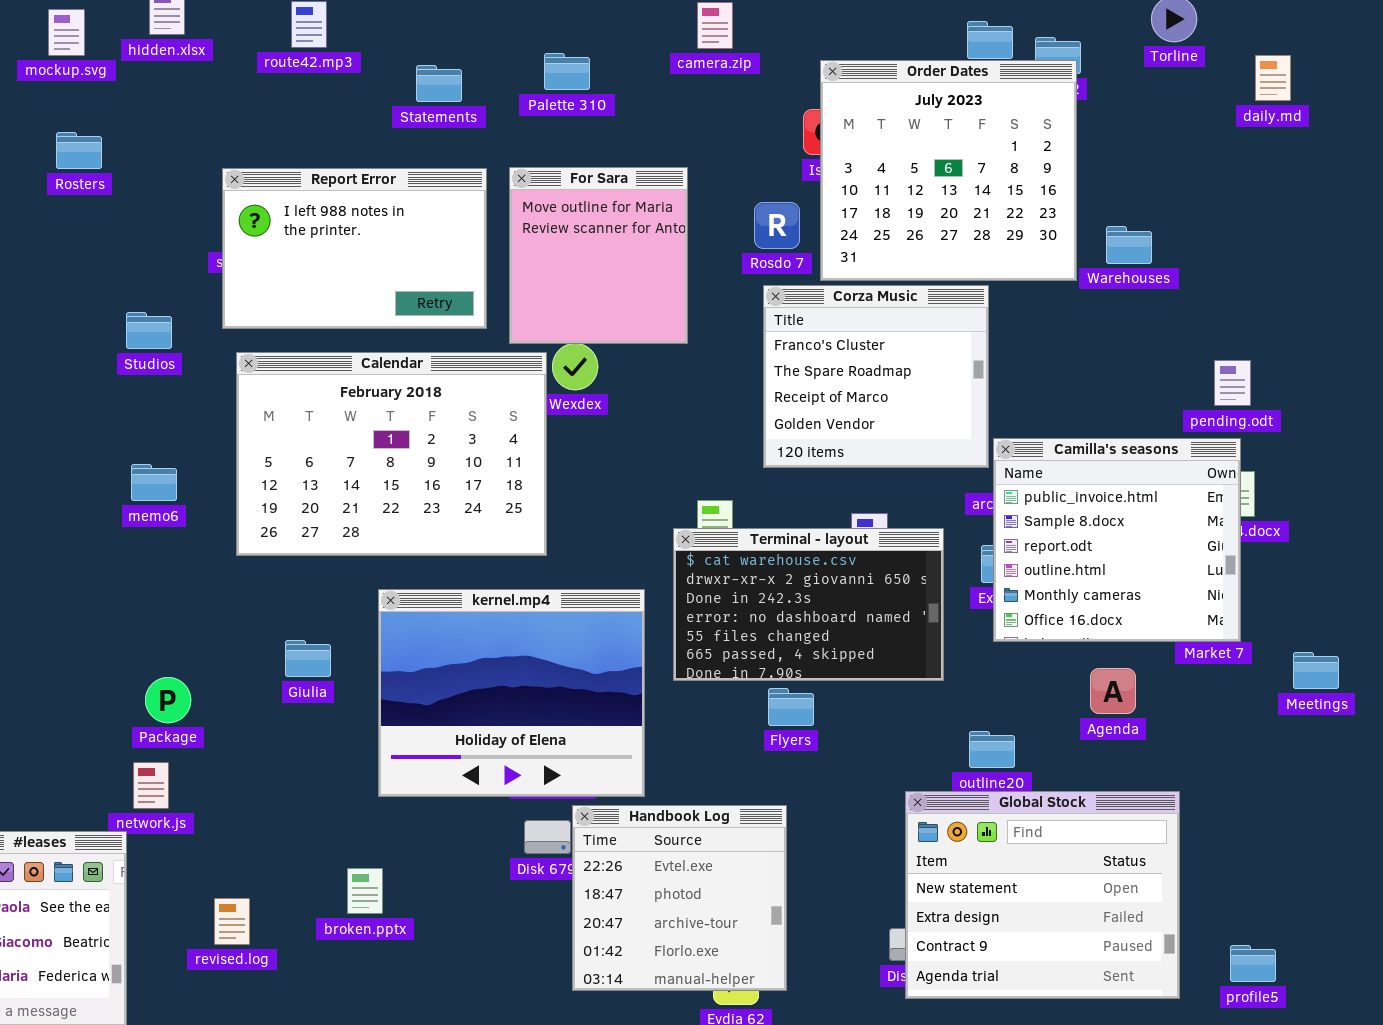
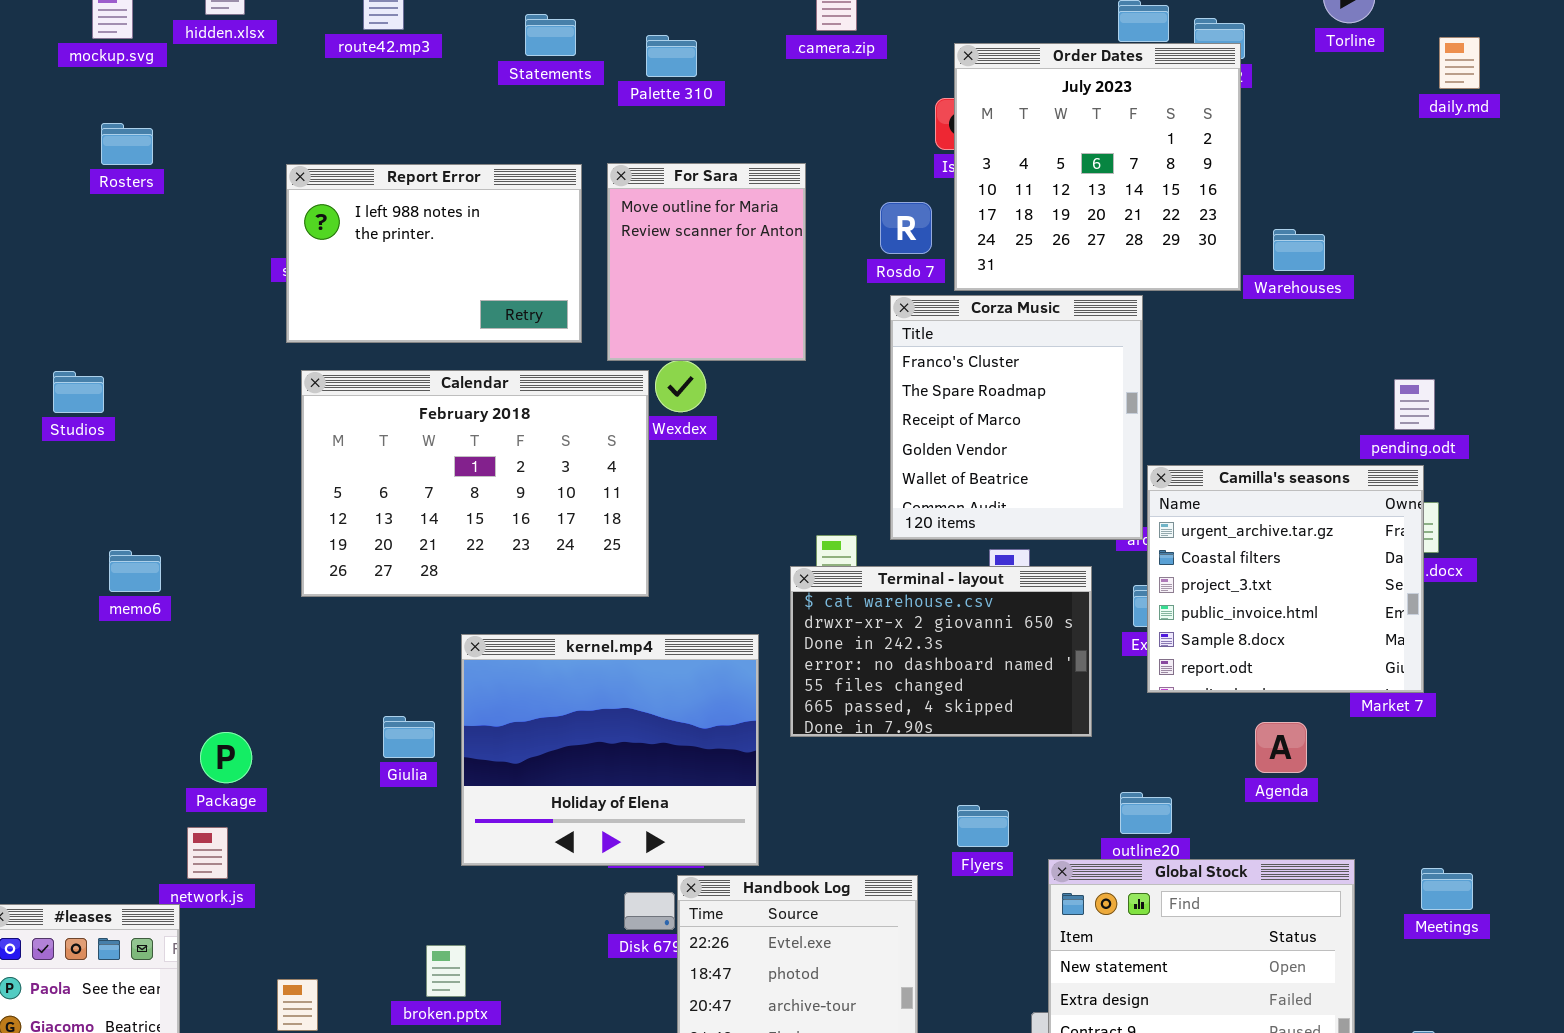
Statements: [416,65,462,102] -> [525,14,576,56], moved
Corza Music: [763,285,989,468] -> [890,295,1143,540], resized
Studios: [126,312,172,349] -> [53,371,104,413], moved
Camilla's seasons: [993,438,1241,642] -> [1147,465,1424,693], scrolled up 3 rows
memo6: [131,464,177,501] -> [109,550,161,592], moved
Giulia: [285,640,331,677] -> [383,716,435,758], moved
Meetings: [1293,652,1339,689] -> [1421,868,1473,910], moved
Flyers: [768,688,814,726] -> [957,805,1009,847], moved

